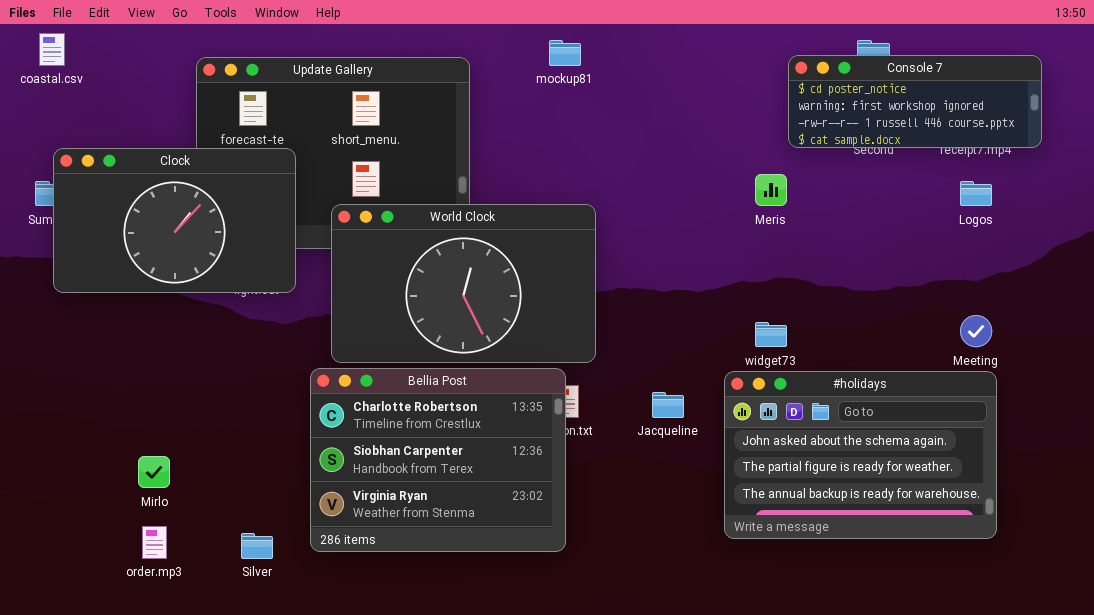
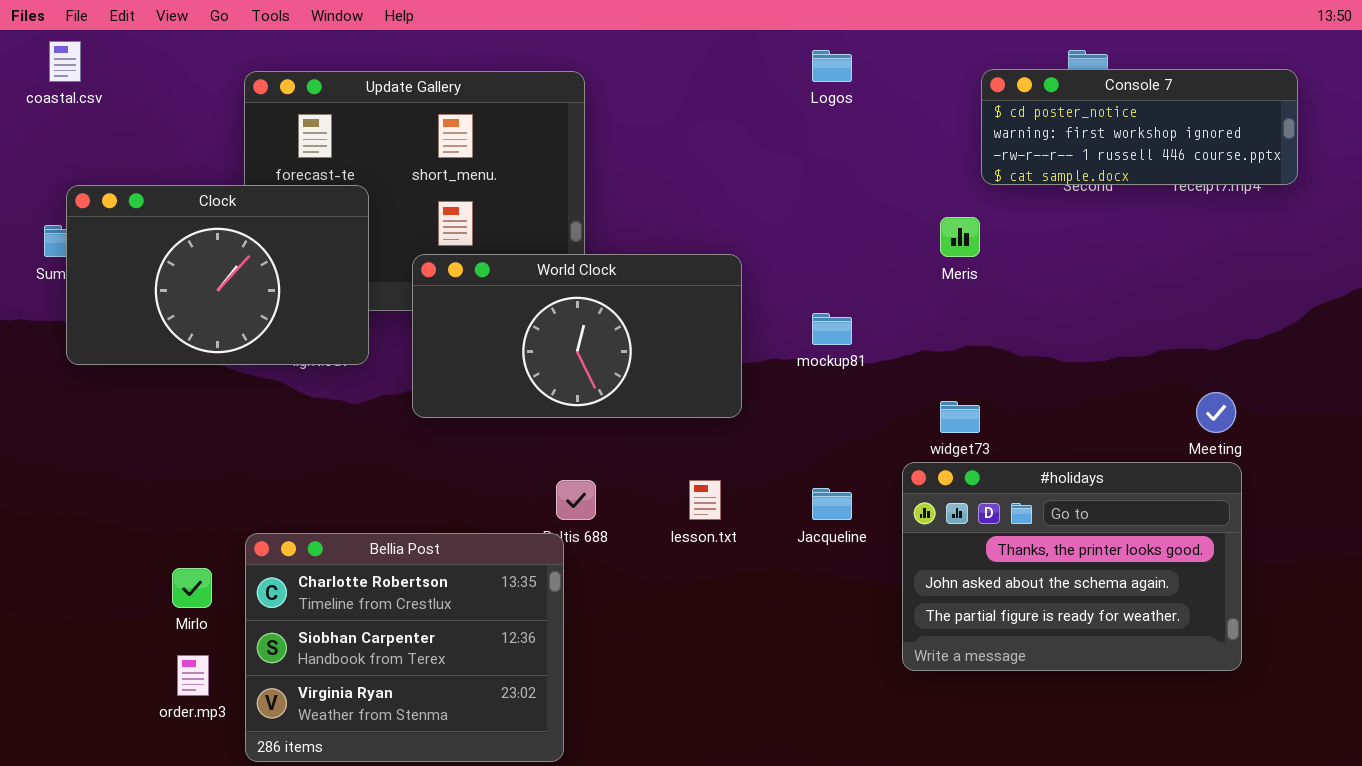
mockup81: [549,40,581,66] -> [812,313,852,345], moved
Logos: [960,181,992,206] -> [812,50,852,82], moved
World Clock: [331,204,596,363] -> [412,254,742,418], resized
Bellia Post: [310,368,566,552] -> [245,533,564,762], moved
#holidays: [724,371,997,539] -> [902,462,1242,671], scrolled up 1 row

